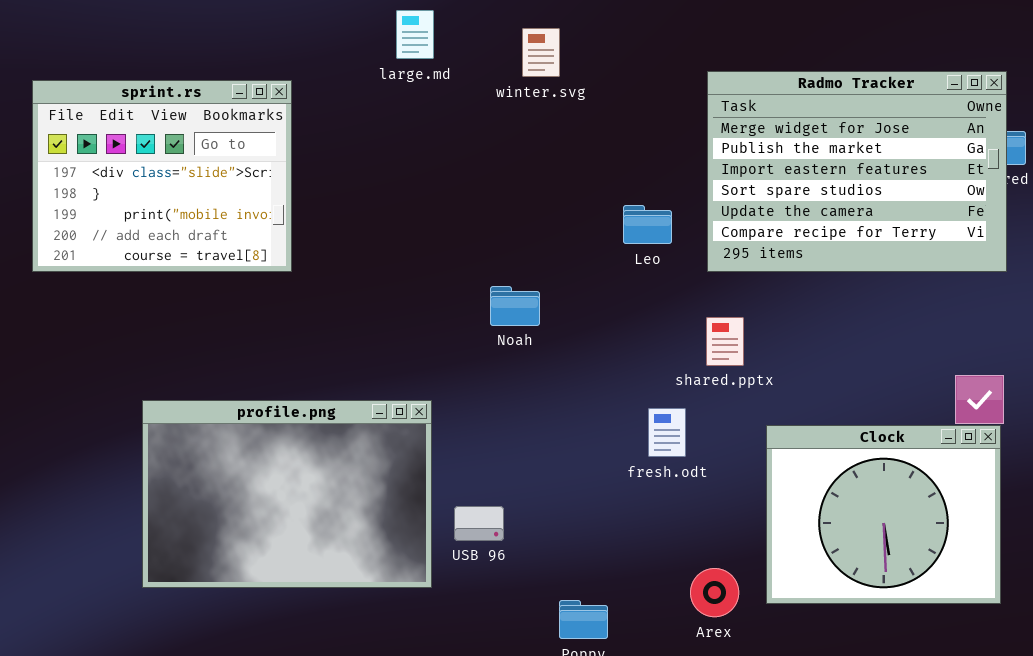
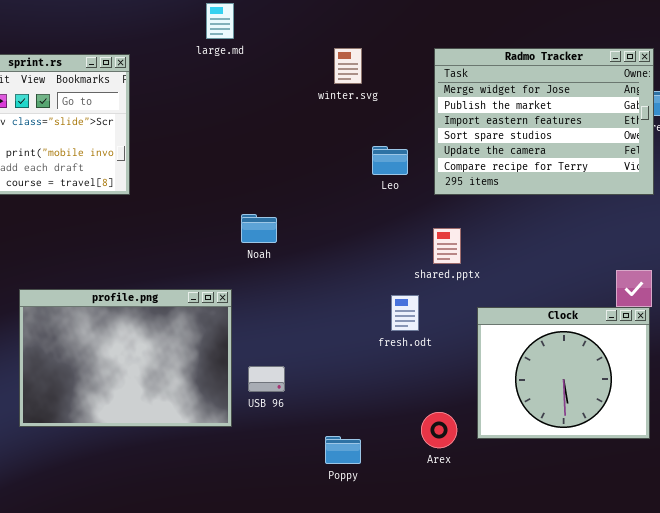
winter.svg: [522,28,560,77] -> [334,48,362,84], moved
Noah: [490,286,540,326] -> [241,214,277,243], moved

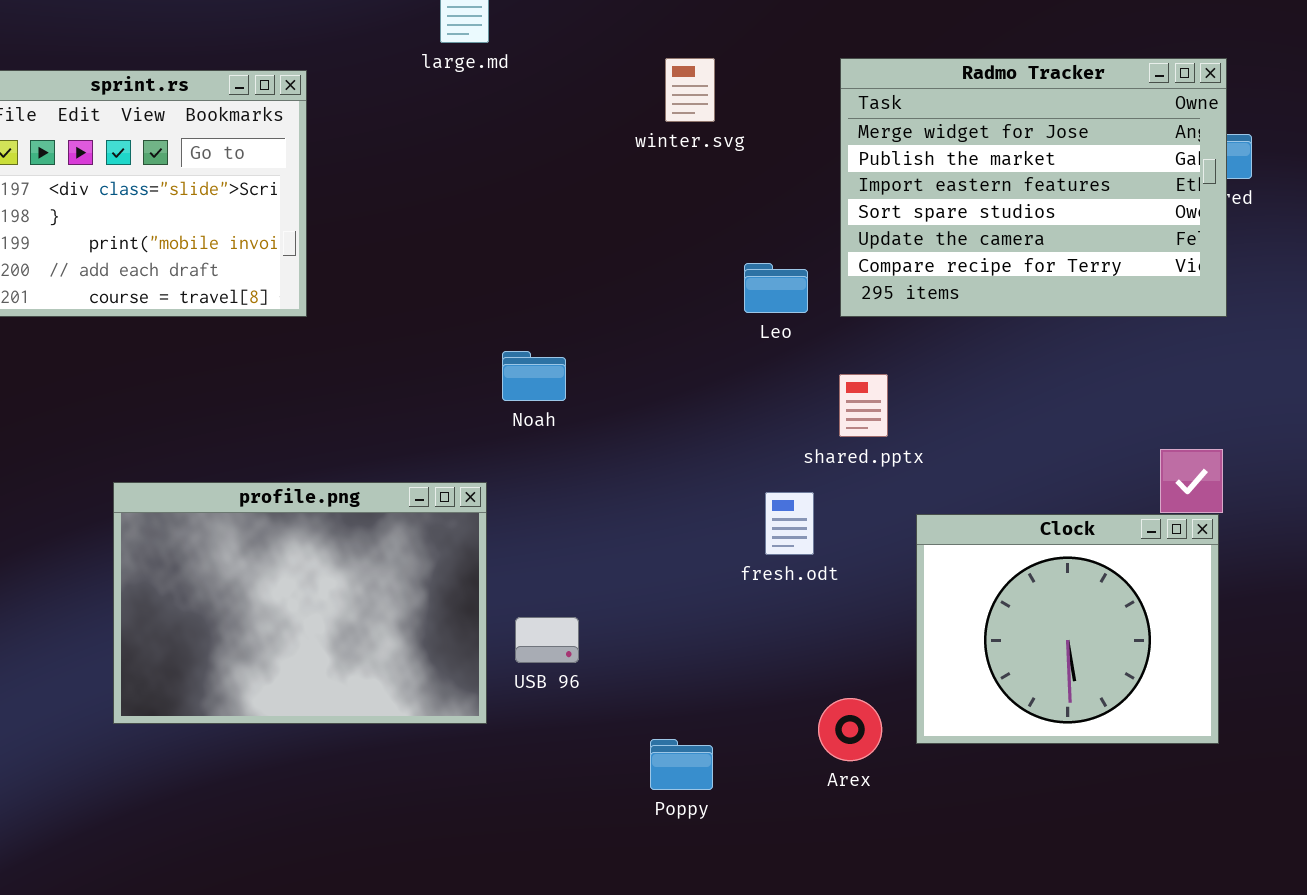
Leo: [372,146,408,175] -> [744,263,808,313], moved

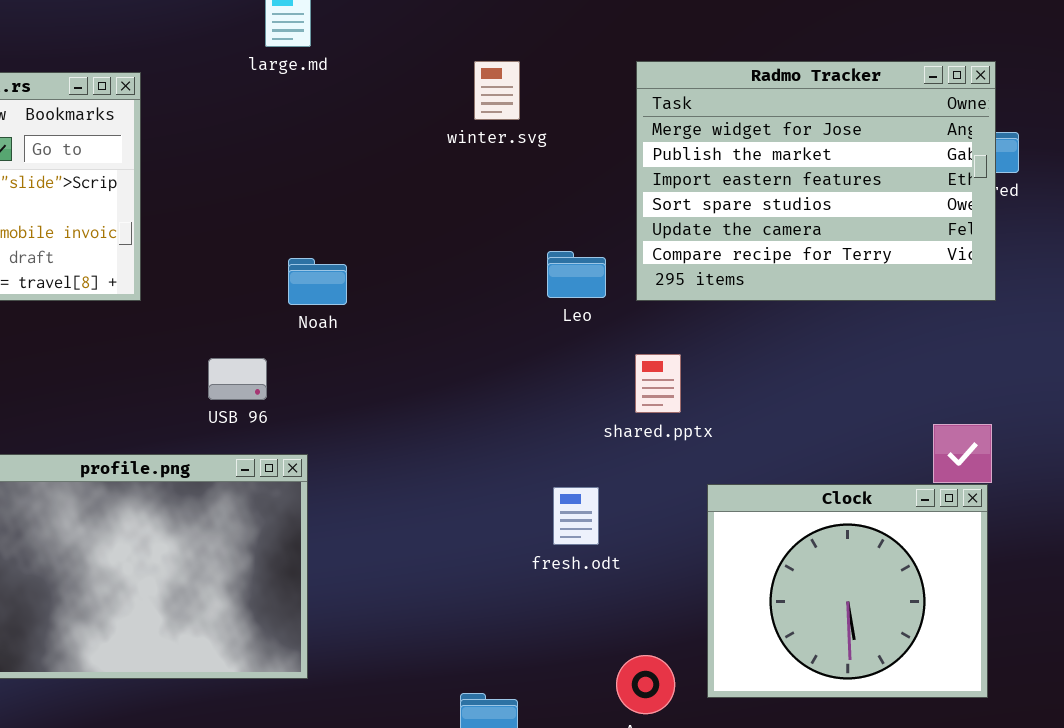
Noah: [502,351,566,401] -> [288,258,347,305], moved
fresh.odt: [765,492,814,555] -> [553,487,599,545], moved
USB 96: [515,617,579,663] -> [208,358,267,400], moved

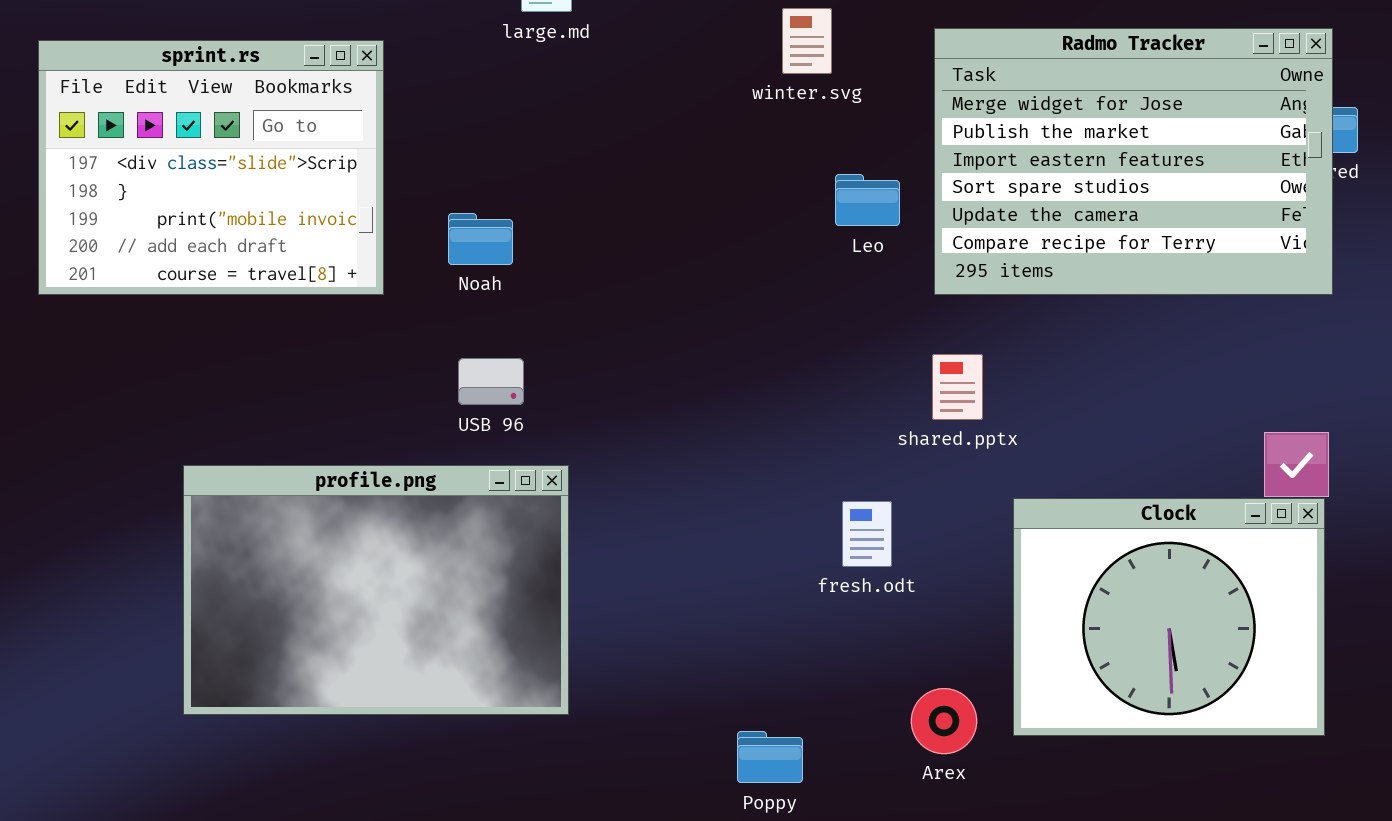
winter.svg: [474,61,520,120] -> [782,8,832,74], moved
Leo: [547,251,606,298] -> [835,174,900,226], moved
Noah: [288,258,347,305] -> [448,213,513,265], moved

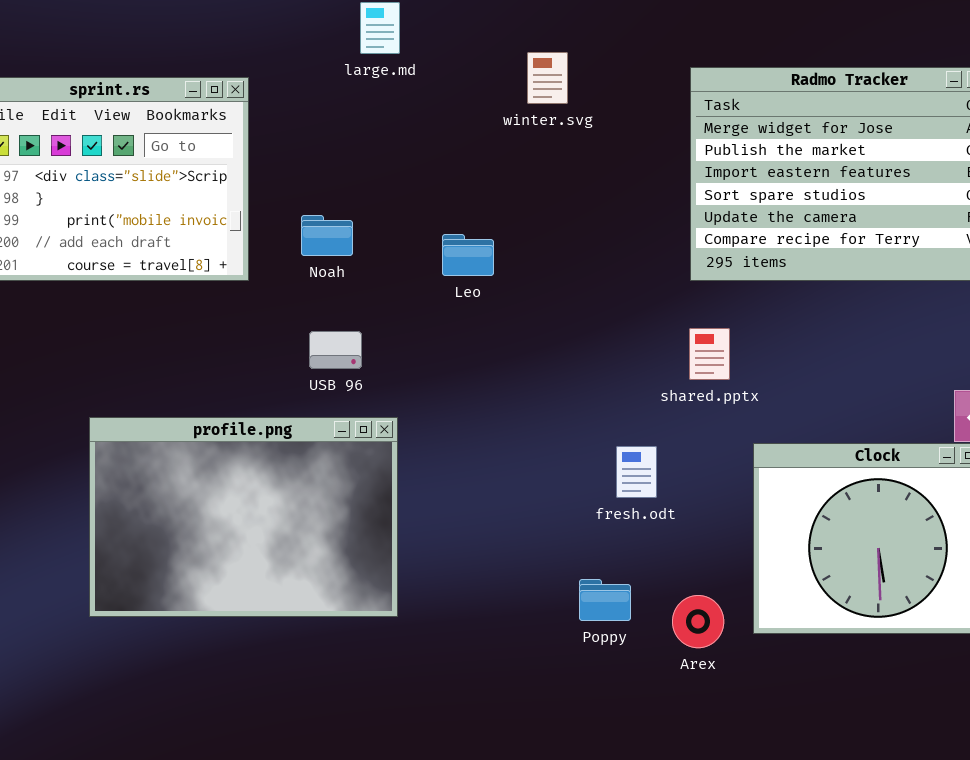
winter.svg: [782,8,832,74] -> [527,52,568,104], moved
Leo: [835,174,900,226] -> [442,234,494,276], moved
Poppy: [737,731,803,783] -> [579,579,631,621], moved

